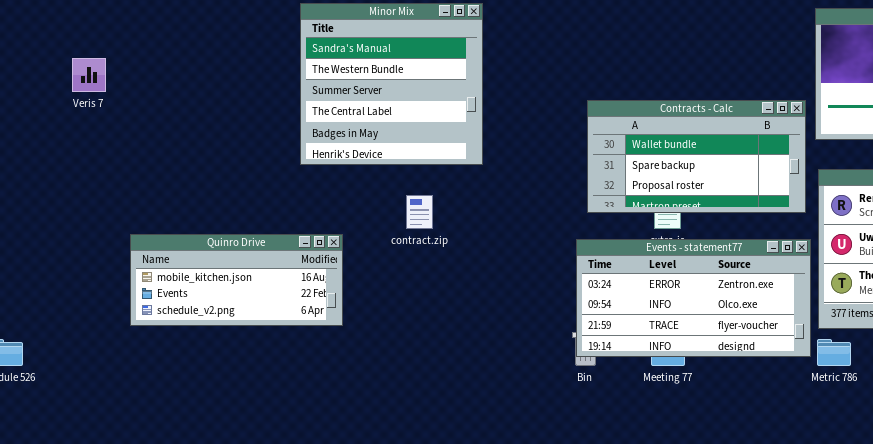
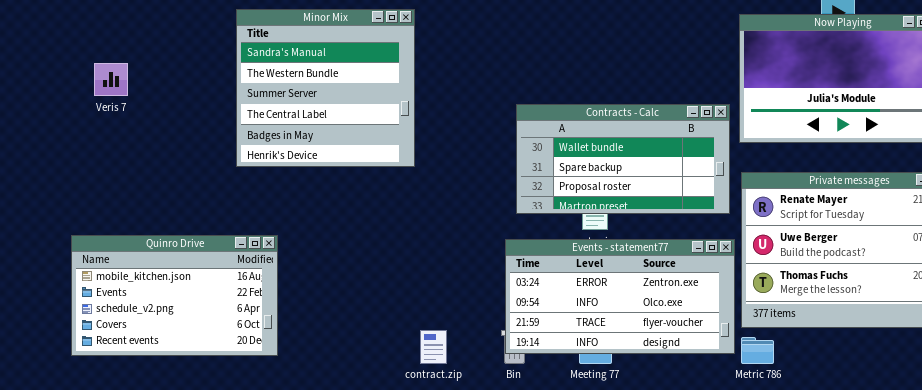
Veris 7: [72,58,106,92] -> [94,63,128,96], moved
contract.zip: [406,195,433,229] -> [420,330,447,364], moved
Quinro Drive: [130,234,343,326] -> [71,235,278,356], resized

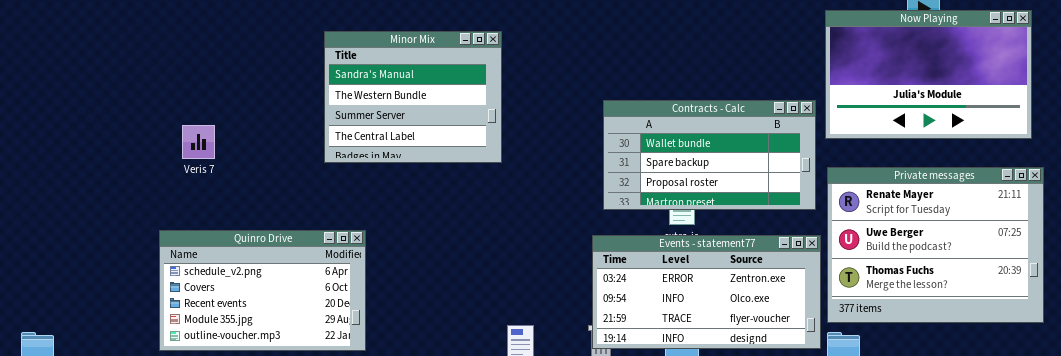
Minor Mix: [236,9,415,167] -> [324,31,502,163], resized
Veris 7: [94,63,128,96] -> [182,125,215,159], moved
Quinro Drive: [71,235,278,356] -> [159,230,366,351], scrolled down 2 rows

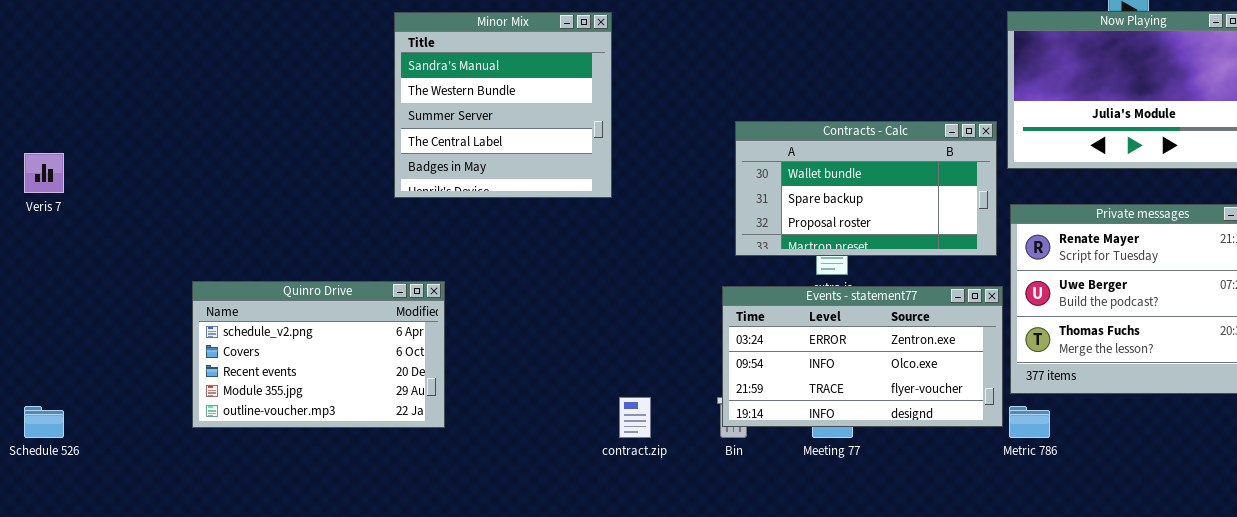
Minor Mix: [324,31,502,163] -> [394,12,612,198], resized
Veris 7: [182,125,215,159] -> [24,153,64,193], moved

